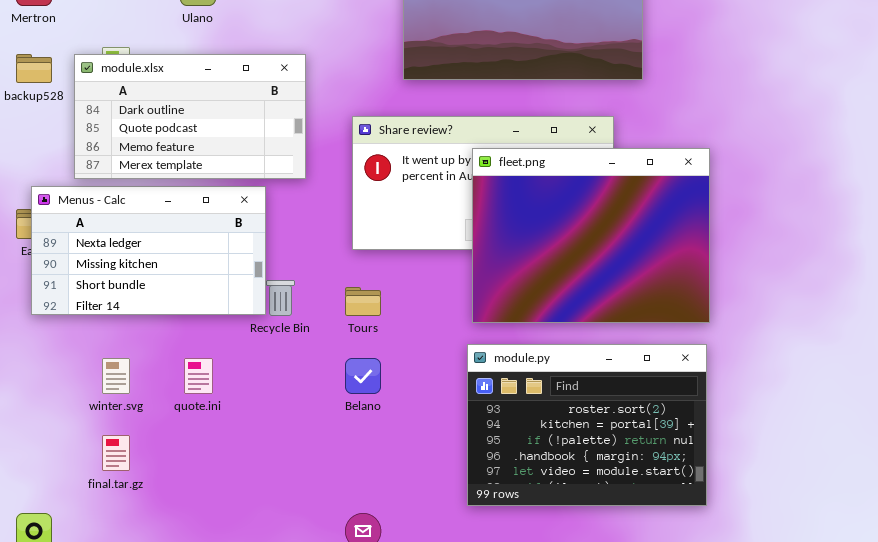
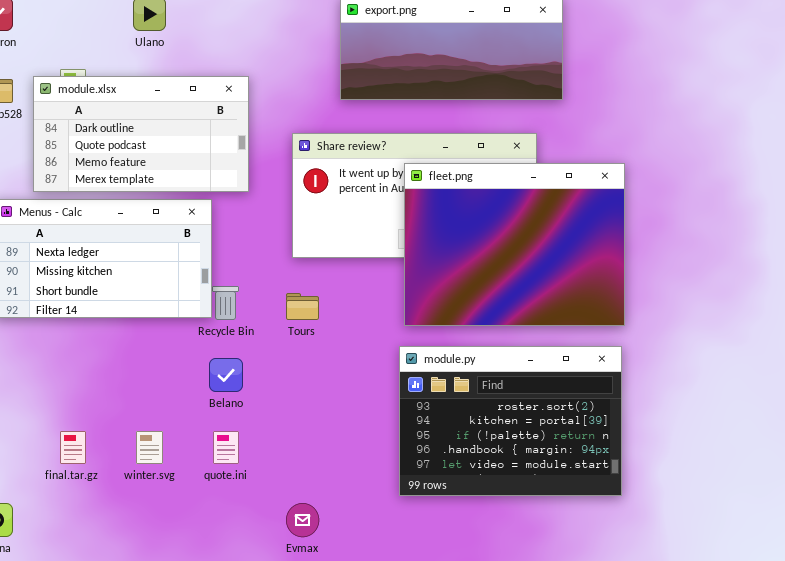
winter.svg: [102,358,130,394] -> [136,431,163,464], moved
quote.ini: [184,358,213,394] -> [213,431,239,464], moved
Belano: [345,358,381,394] -> [209,358,243,392], moved

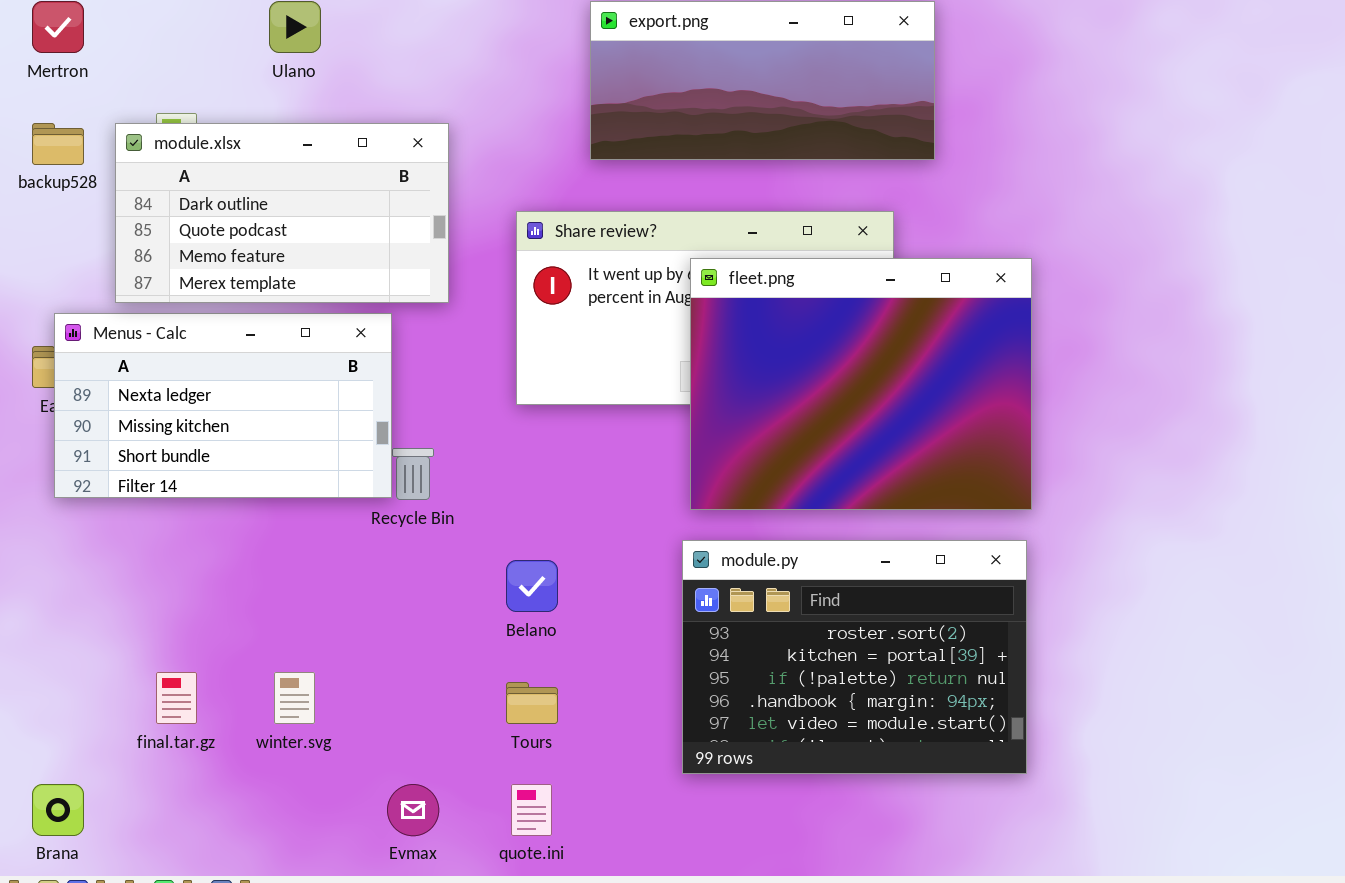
Tours: [286,293,319,320] -> [506,682,558,724], moved
Belano: [209,358,243,392] -> [506,560,558,612], moved
quote.ini: [213,431,239,464] -> [511,784,552,836], moved
Evmax: [286,503,319,537] -> [387,784,439,836], moved

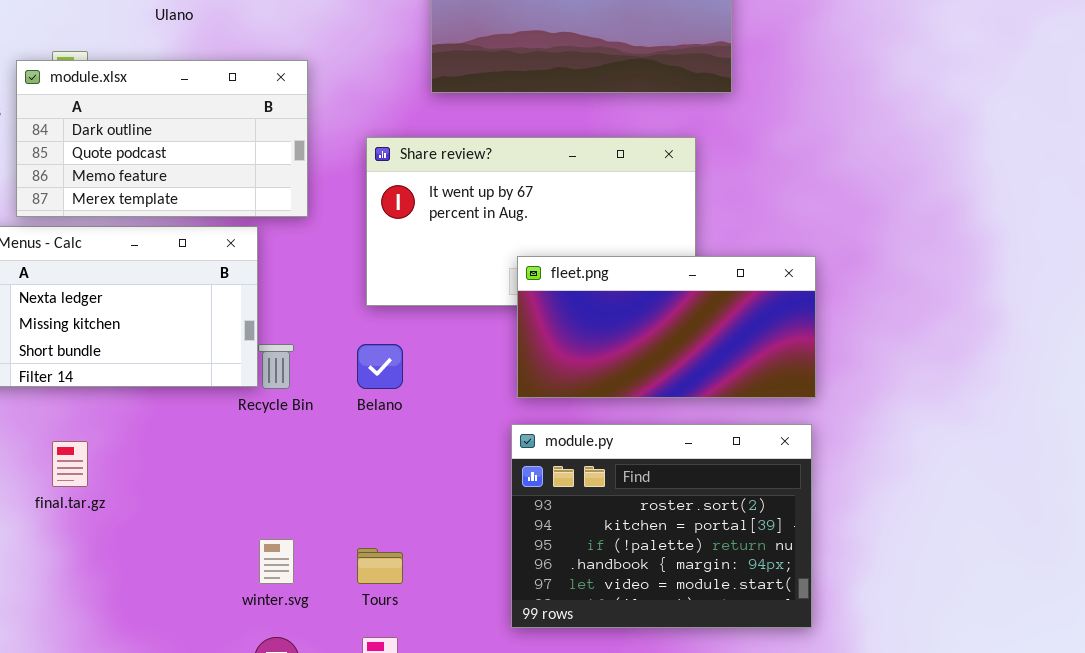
fleet.png: [690,258,1032,510] -> [517,256,816,398], resized
Belano: [506,560,558,612] -> [357,344,403,389], moved
final.tar.gz: [156,672,197,724] -> [52,441,88,487], moved
winter.svg: [274,672,315,724] -> [259,539,294,584], moved

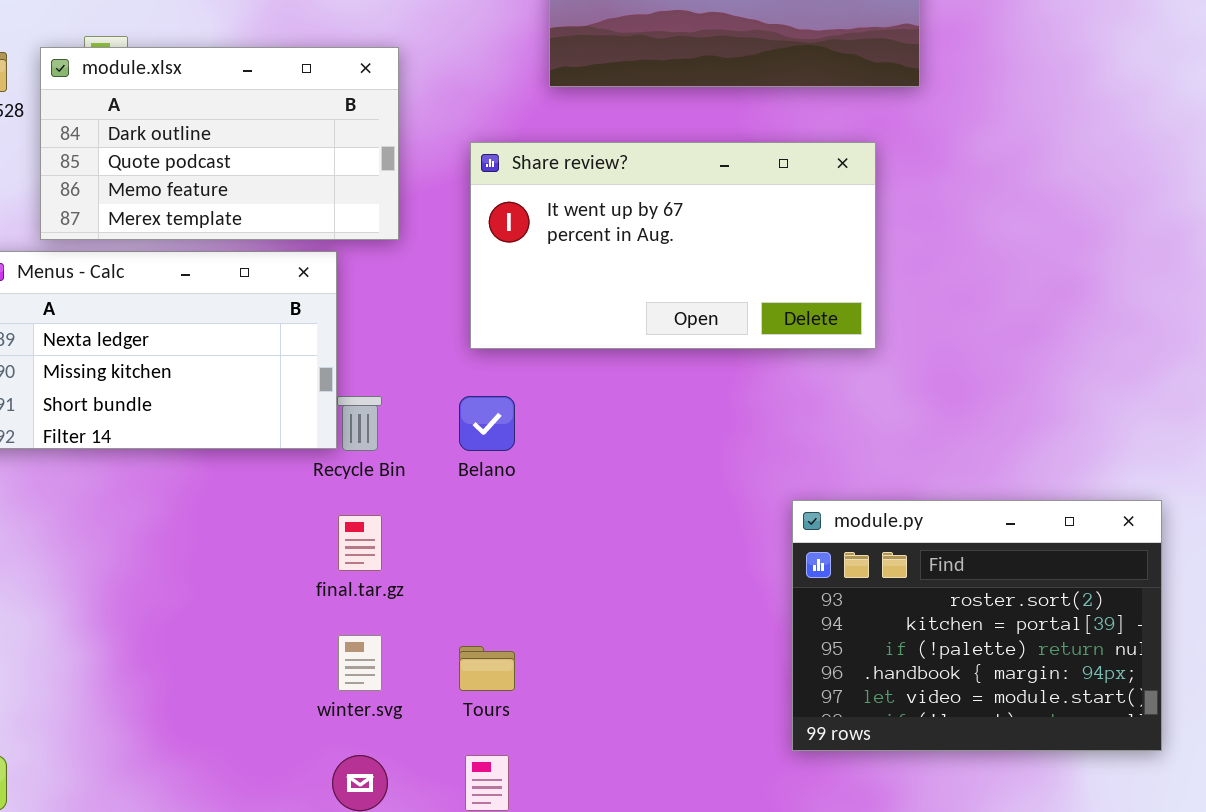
fleet.png: [517,256,816,398] -> none, closed
module.py: [511,424,812,628] -> [792,500,1162,751], moved
final.tar.gz: [52,441,88,487] -> [338,515,382,571], moved

